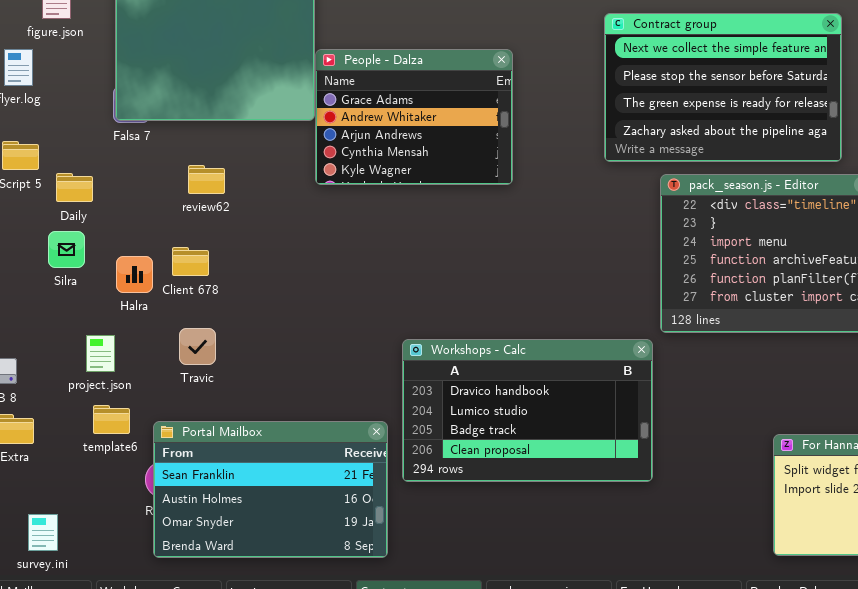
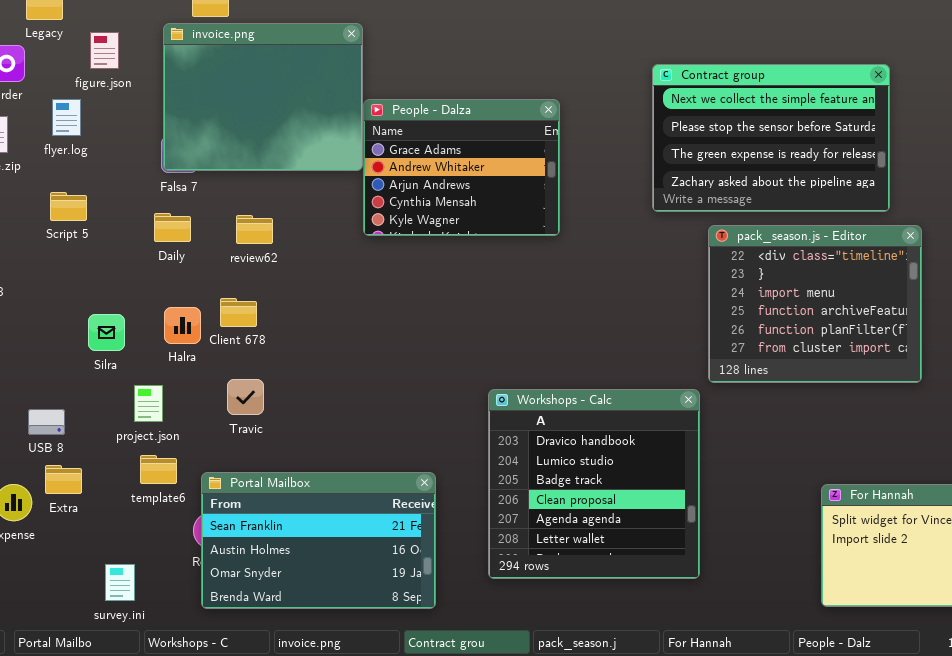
Daily: [56,173,93,202] -> [154,213,191,242], moved
Silra: [48,231,85,268] -> [88,314,125,351], moved
Workshops - Calc: [402,339,653,482] -> [488,389,700,579], resized
survey.ini: [28,514,58,551] -> [105,564,135,601], moved

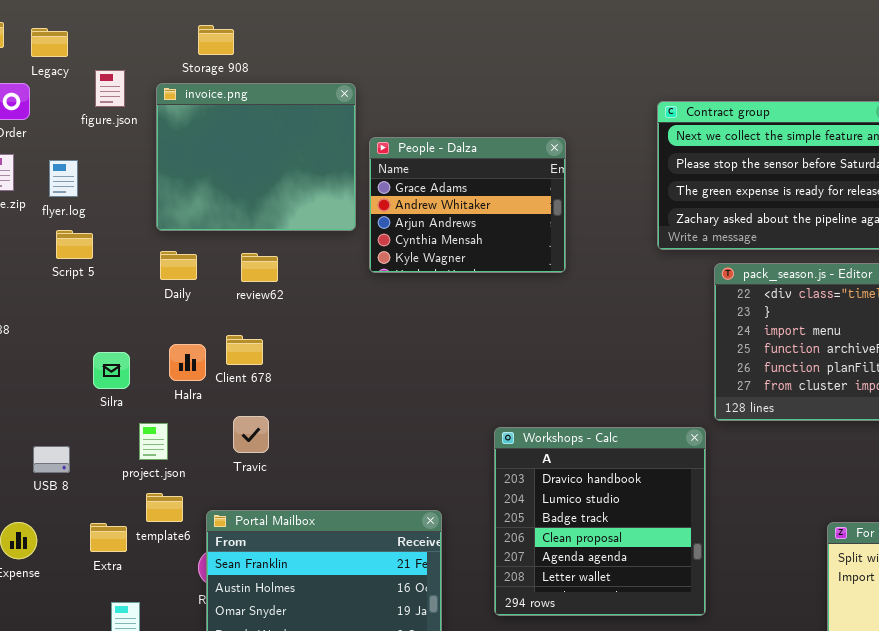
invoice.png: [163,23,363,171] -> [156,83,356,231], moved
flyer.log: [52,99,81,136] -> [49,160,78,197], moved
Extra: [45,465,82,494] -> [90,523,127,552], moved

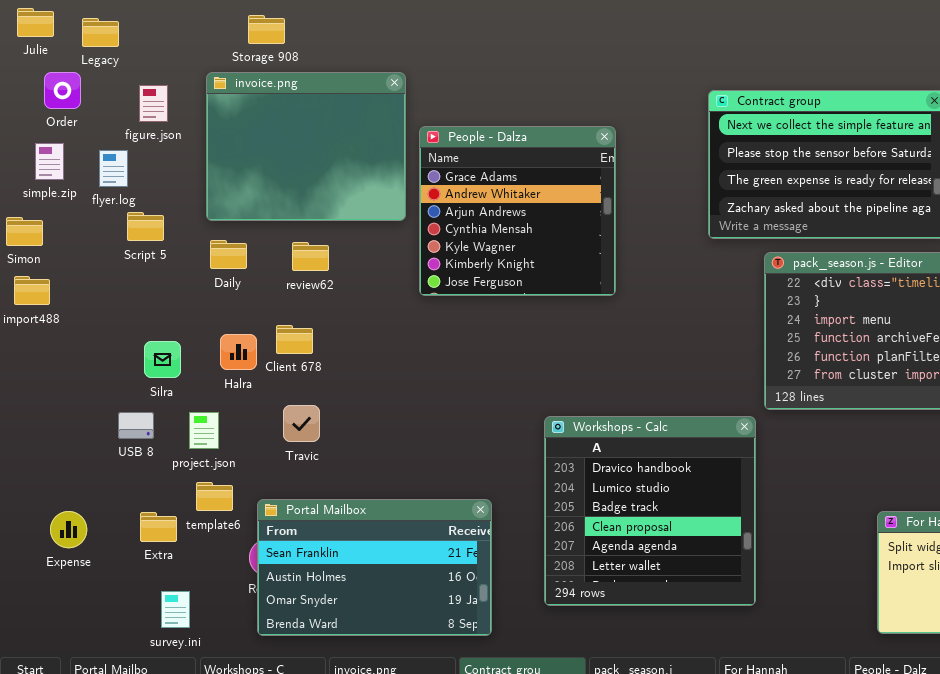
figure.json: [95,70,125,107] -> [139,85,168,122], moved
People - Dalza: [369,137,566,273] -> [419,126,616,296], resized
Script 5: [56,230,93,259] -> [127,212,164,241], moved
USB 8: [33,446,70,473] -> [118,412,154,439], moved

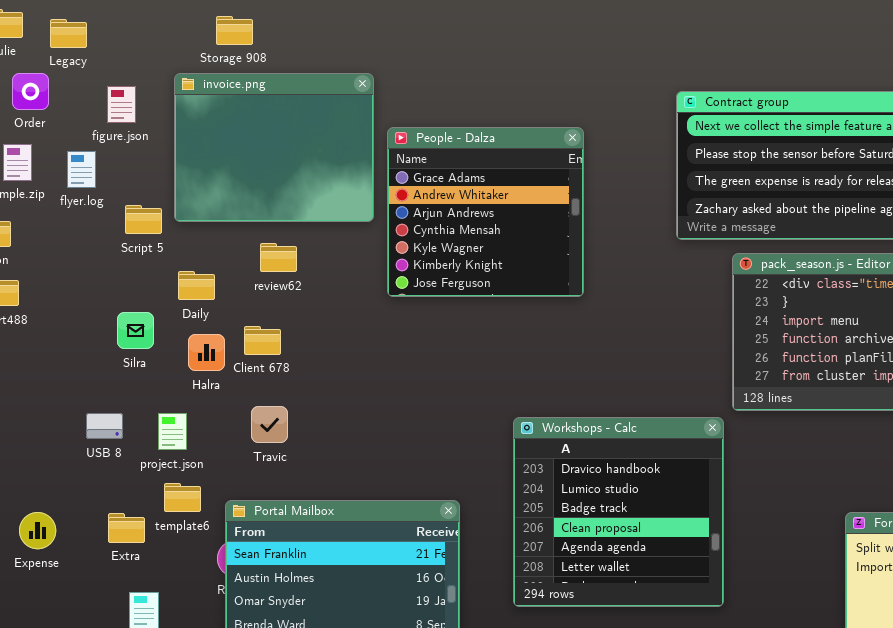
Script 5: [127,212,164,241] -> [125,205,162,234], moved
Daily: [210,240,247,269] -> [178,271,215,300], moved
Silra: [144,341,181,378] -> [117,312,154,349], moved

